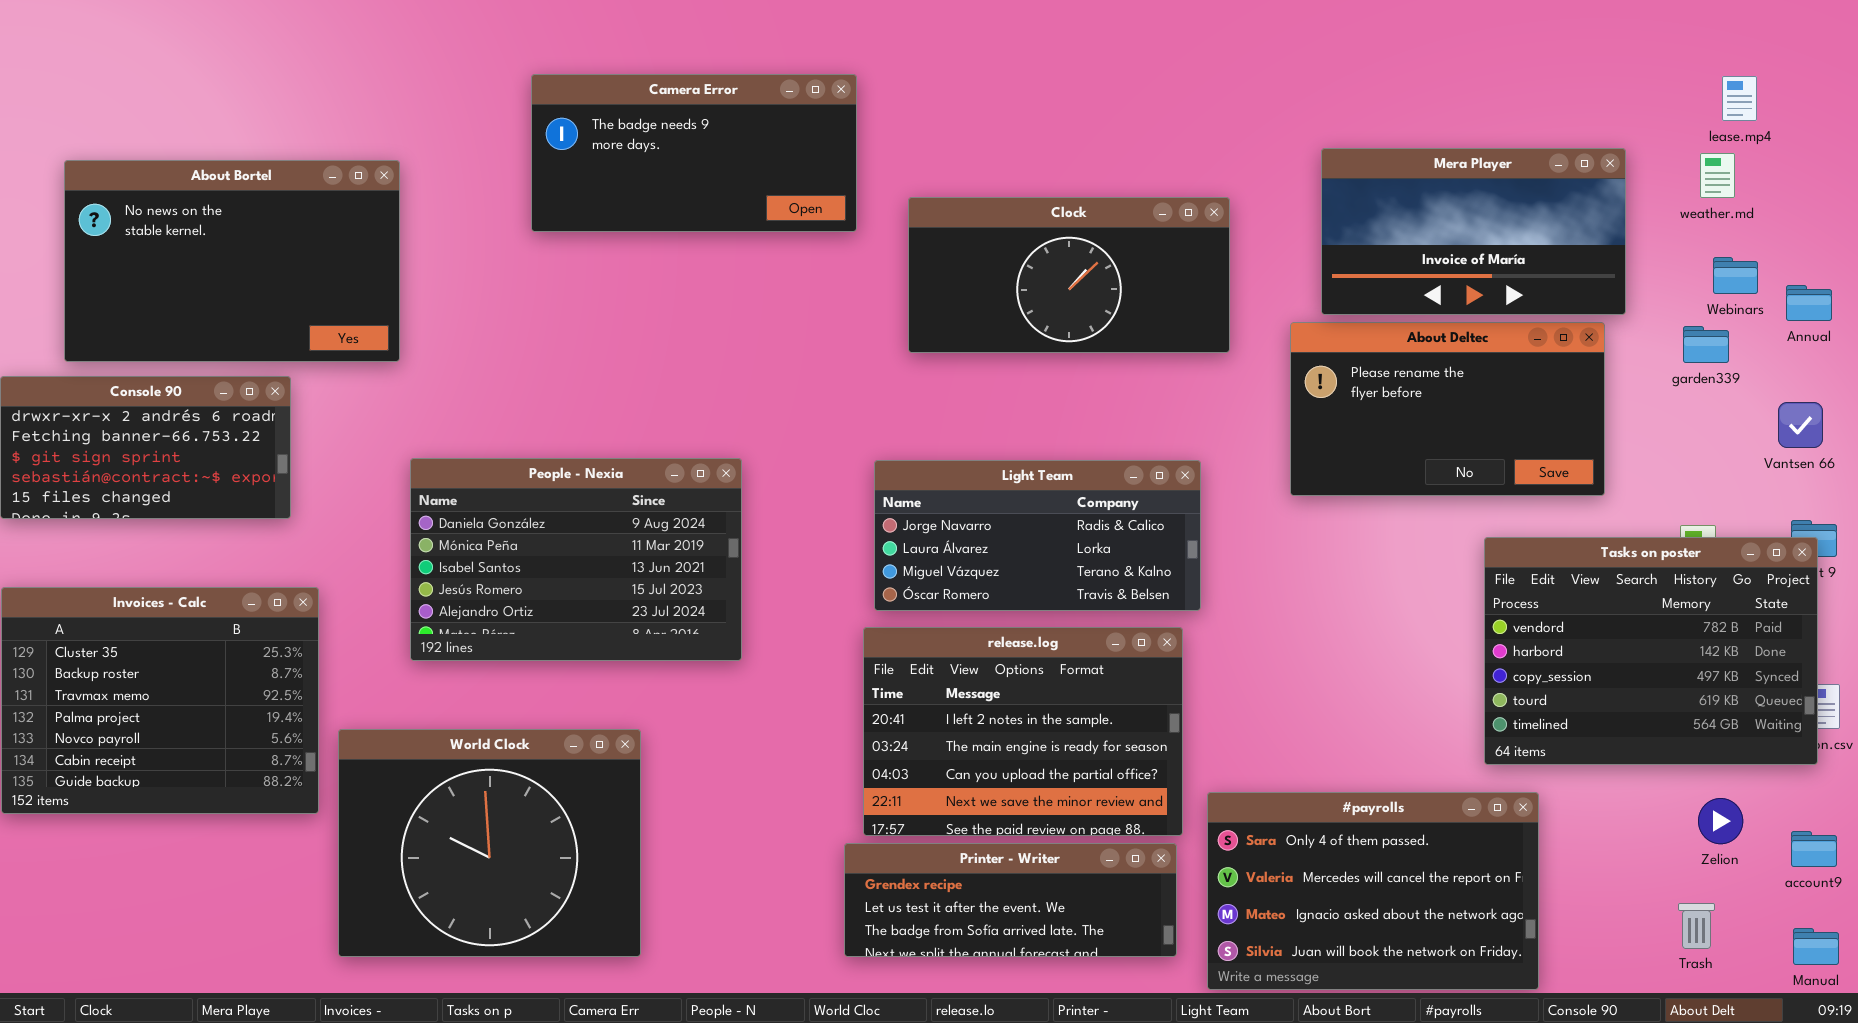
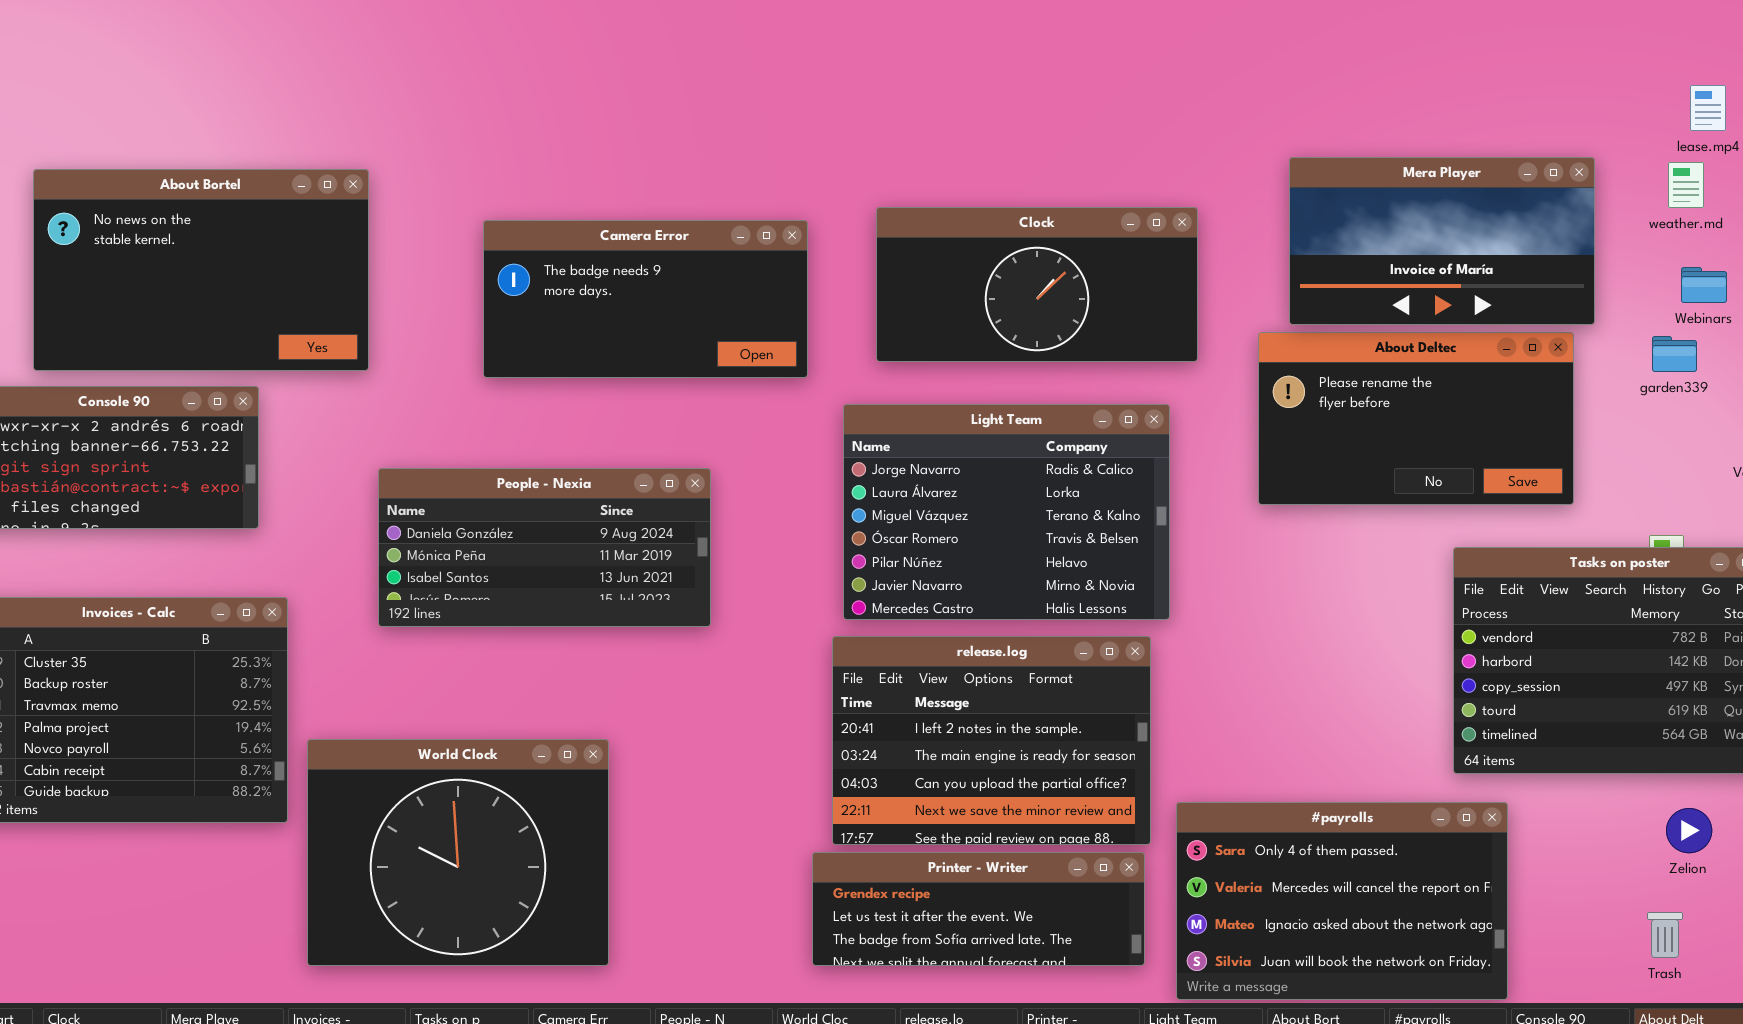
Camera Error: [531,74,857,232] -> [483,220,808,378], moved
People - Nexia: [410,458,742,661] -> [378,468,711,627], resized
Light Team: [874,460,1201,611] -> [843,404,1170,620], resized

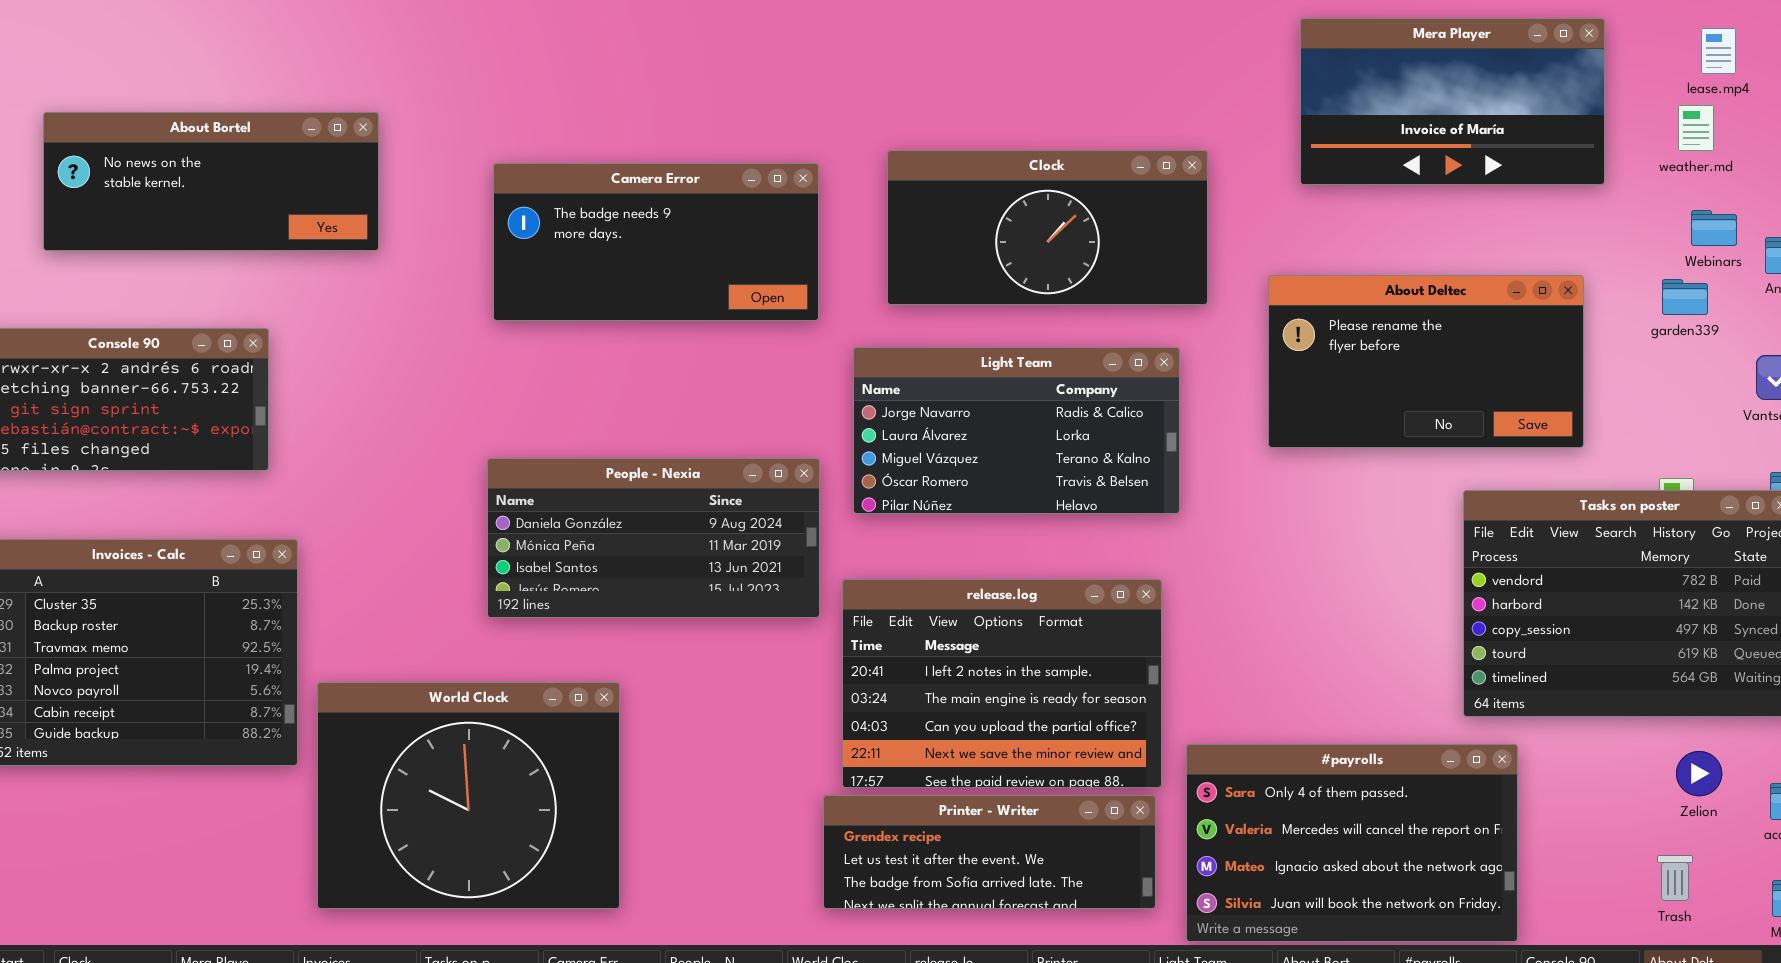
Mera Player: [1289,157,1595,325] -> [1300,18,1605,185], moved
About Bortel: [33,169,369,371] -> [43,112,379,251], resized
Light Team: [843,404,1170,620] -> [853,347,1180,514], resized
People - Nexia: [378,468,711,627] -> [487,458,820,618], moved

